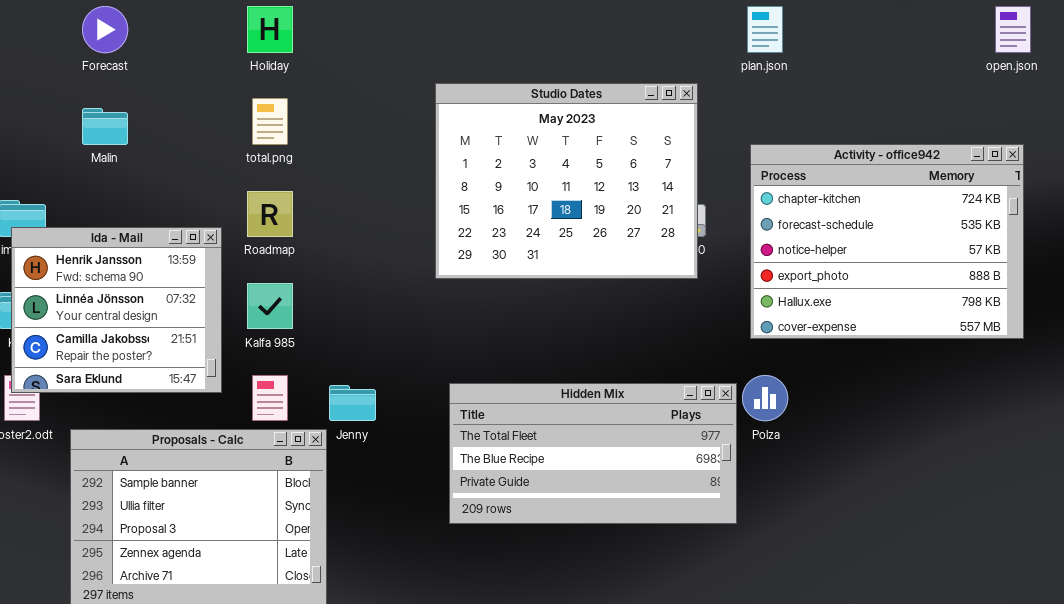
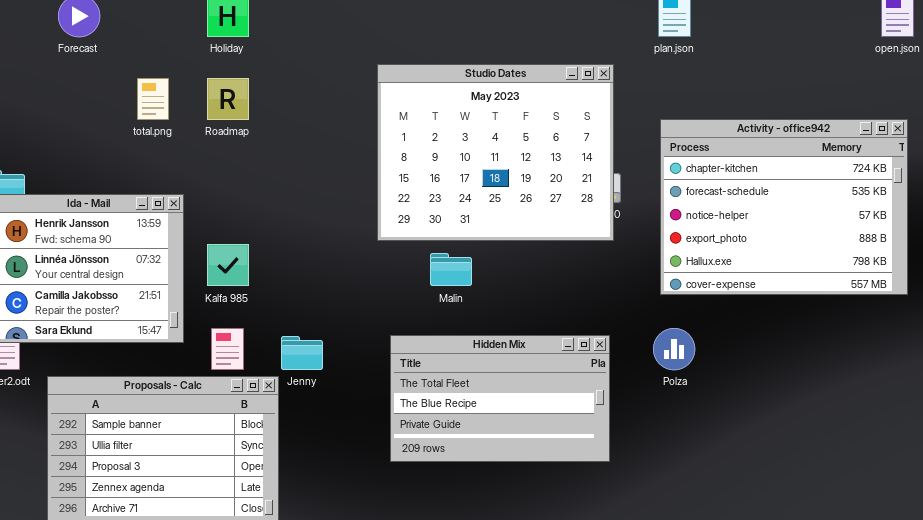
total.png: [252,98,288,145] -> [137,78,169,120], moved
Malin: [82,108,128,145] -> [430,253,472,286], moved
Roadmap: [247,191,293,237] -> [207,78,249,120], moved
Hidden Mix: [449,383,737,524] -> [390,335,610,462], resized

